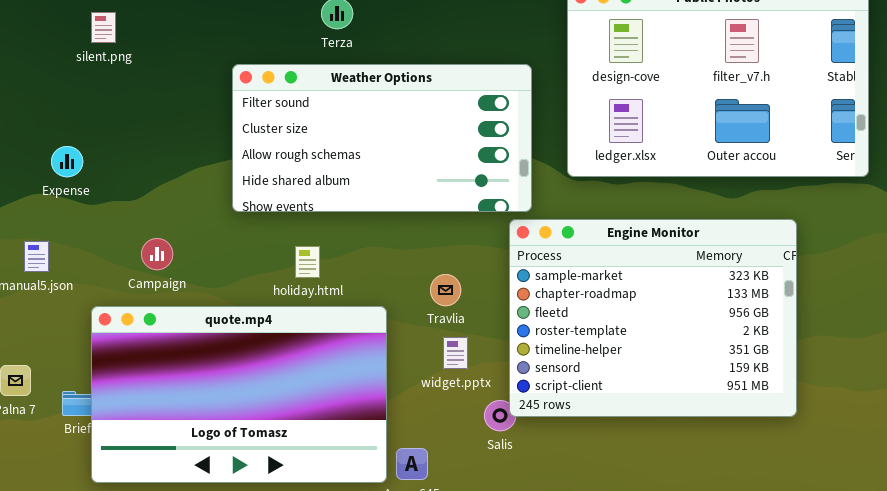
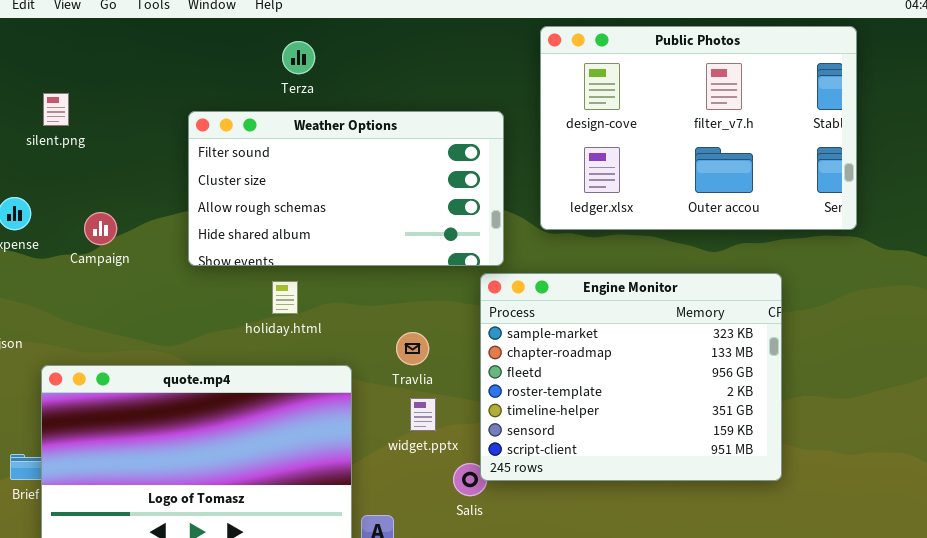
silent.png: [91,12,116,43] -> [43,93,69,126], moved
Campaign: [141,238,173,270] -> [84,212,117,245], moved
holiday.html: [295,246,320,278] -> [272,281,298,314], moved

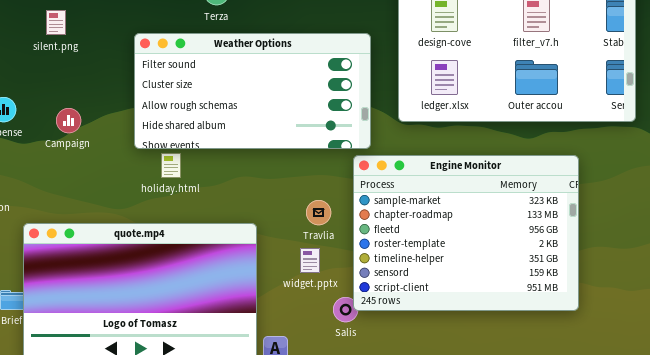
silent.png: [43,93,69,126] -> [46,10,66,35], moved
holiday.html: [272,281,298,314] -> [161,153,181,178], moved
Travlia: [396,332,429,365] -> [306,200,331,225], moved

